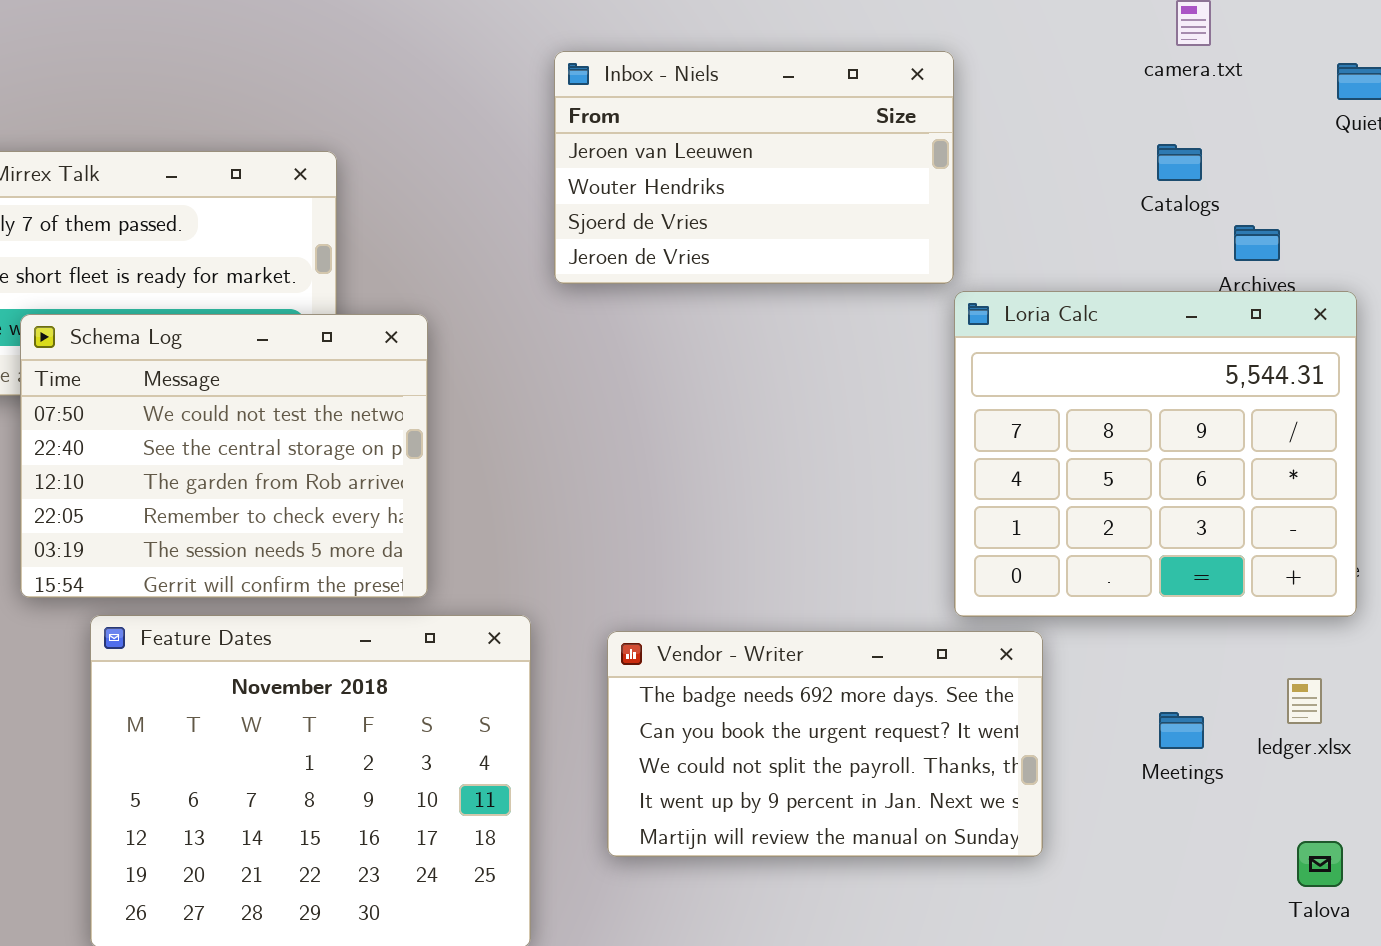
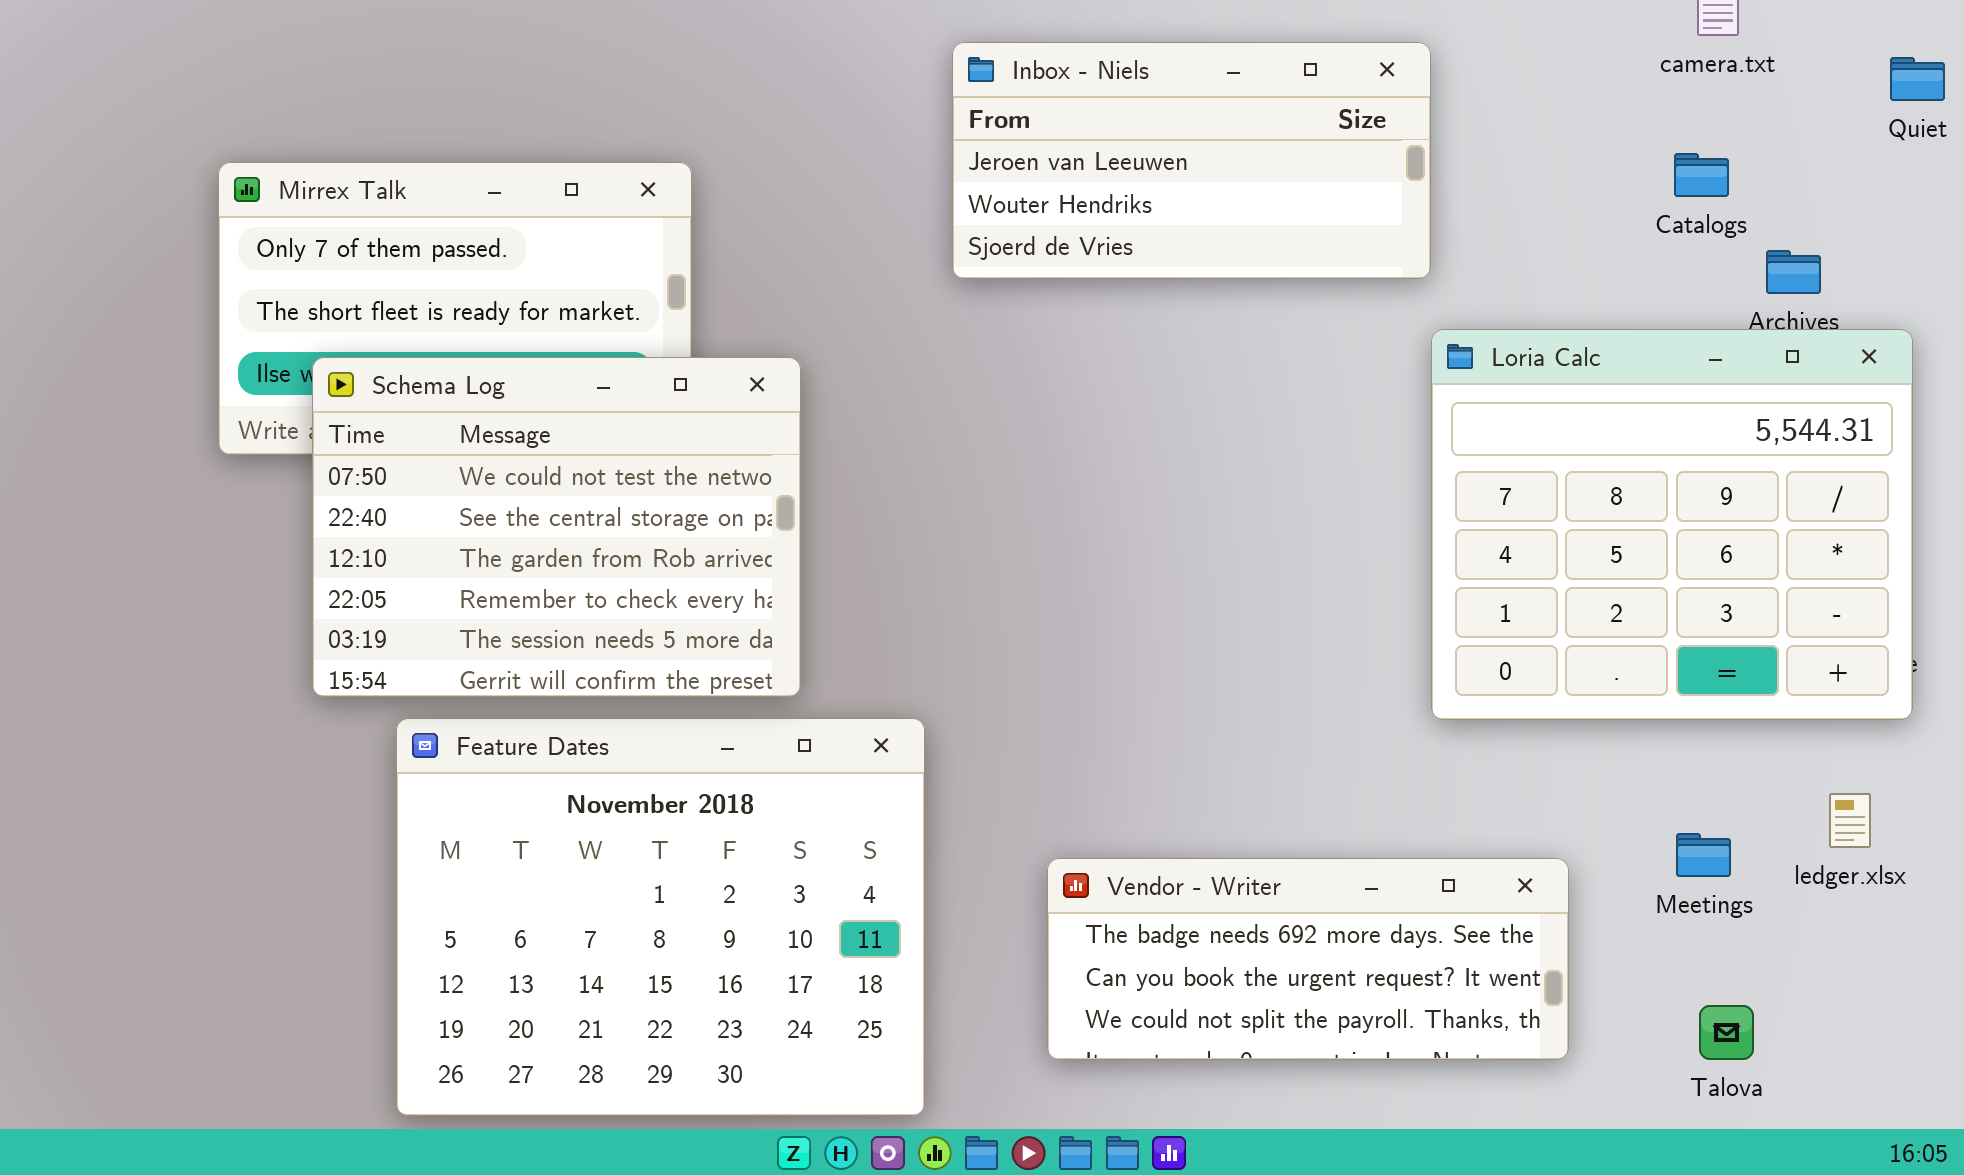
Inbox - Niels: [554,51,954,284] -> [952,42,1431,279], resized
Vendor - Writer: [607,631,1043,857] -> [1047,858,1569,1060], moved, resized
Talova: [1297,841,1343,887] -> [1699,1005,1754,1060], moved

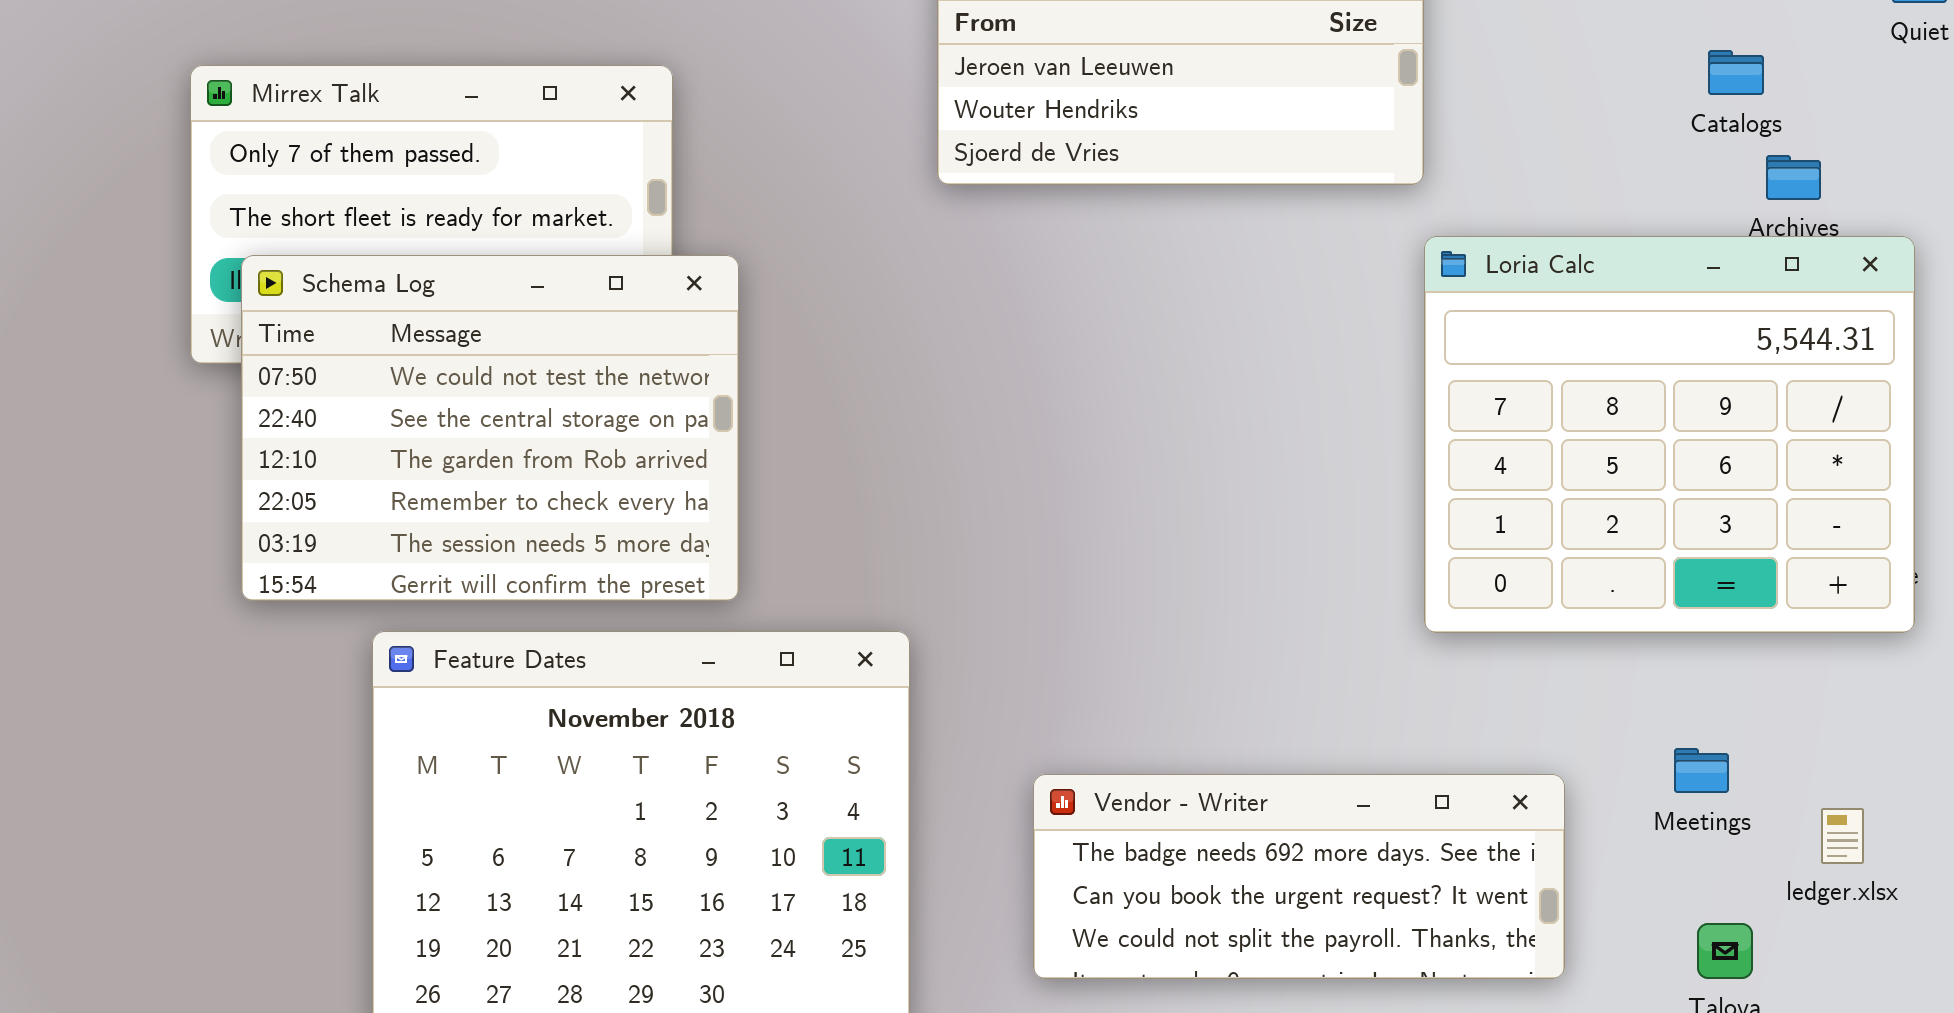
Catalogs: [1674,153,1729,197] -> [1708,50,1764,95], moved
Schema Log: [312,357,801,697] -> [241,255,739,601], moved
ledger.xlsx: [1829,793,1871,848] -> [1821,808,1864,864], moved

